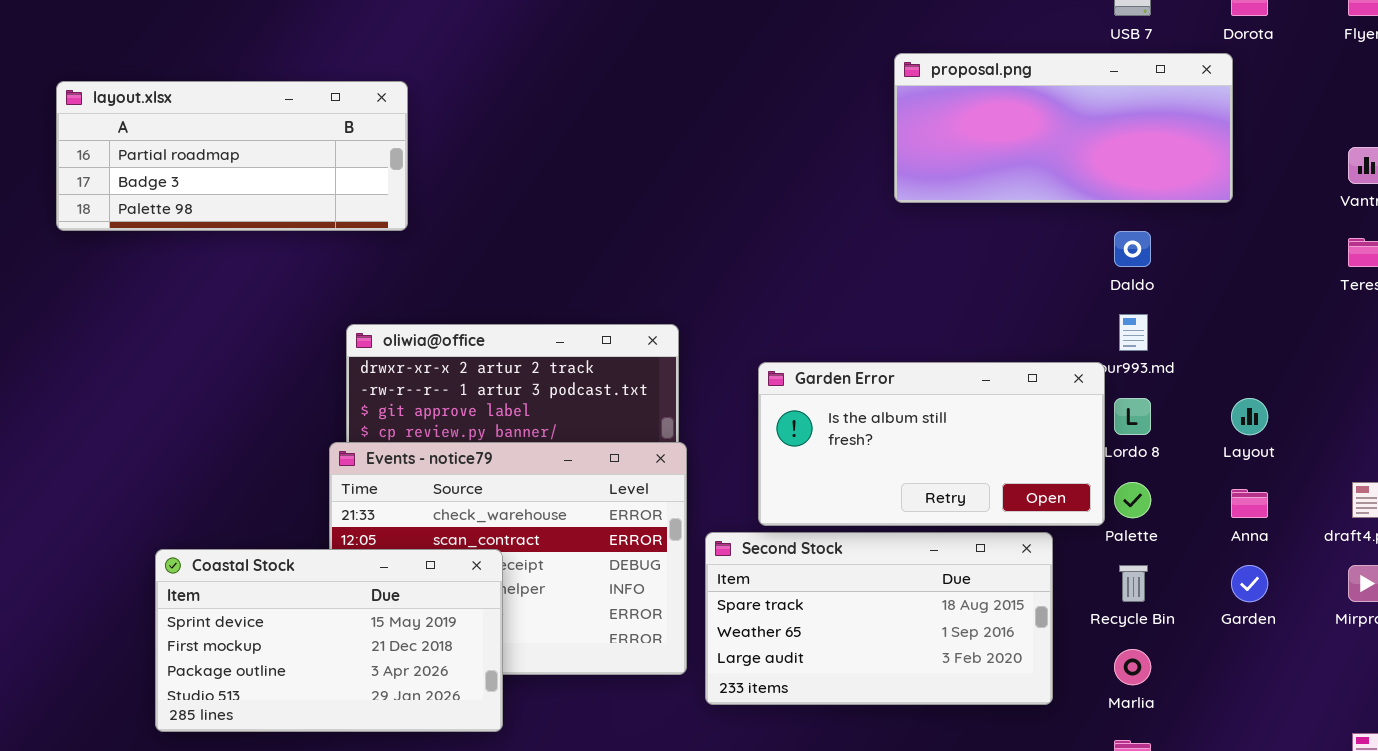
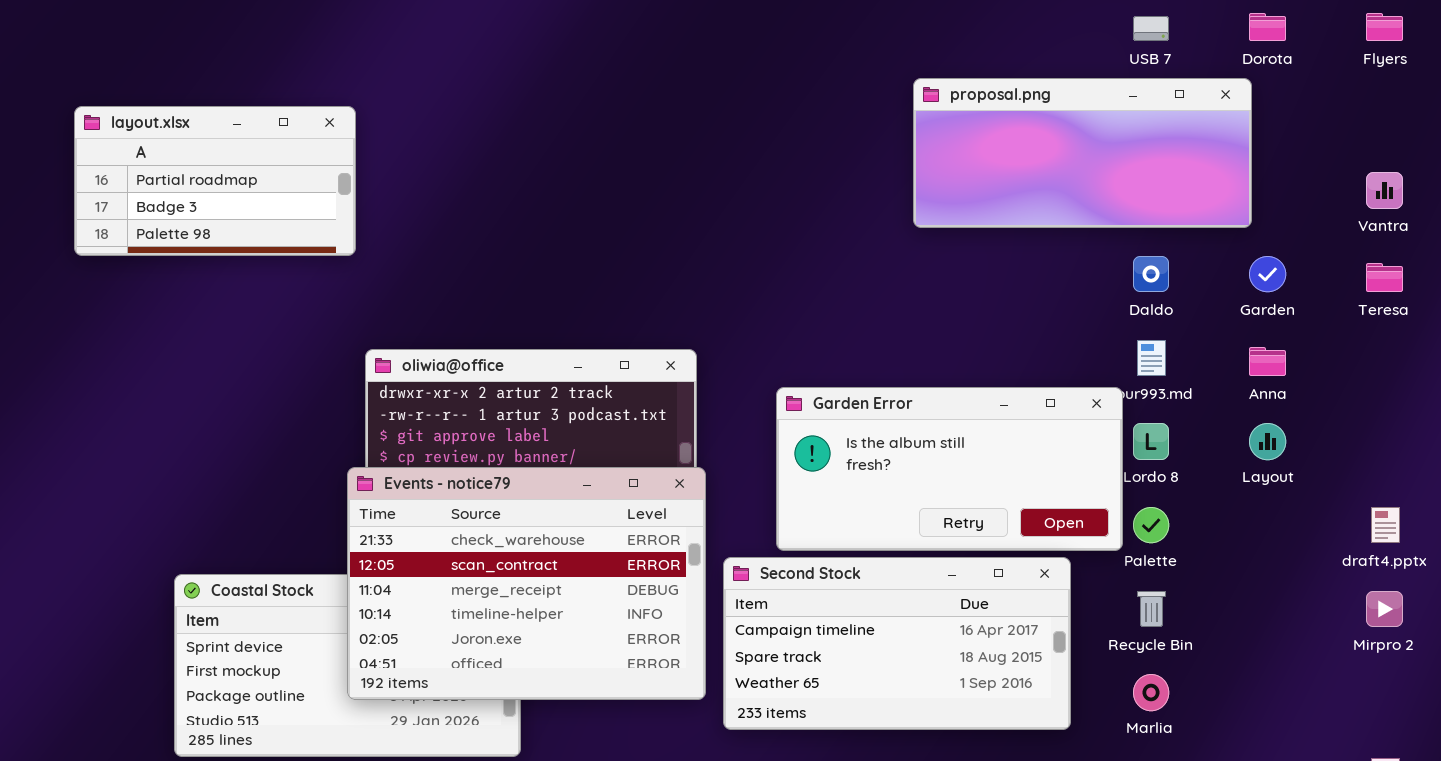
layout.xlsx: [56,81,408,231] -> [74,106,356,256], resized
Events - notice79: [329,442,687,675] -> [347,467,706,700], raised
Anna: [1231,489,1268,518] -> [1249,347,1286,376], moved
Second Stock: [705,532,1053,705] -> [723,557,1071,730], scrolled up 1 row
Garden: [1231,565,1268,602] -> [1249,256,1286,292], moved

